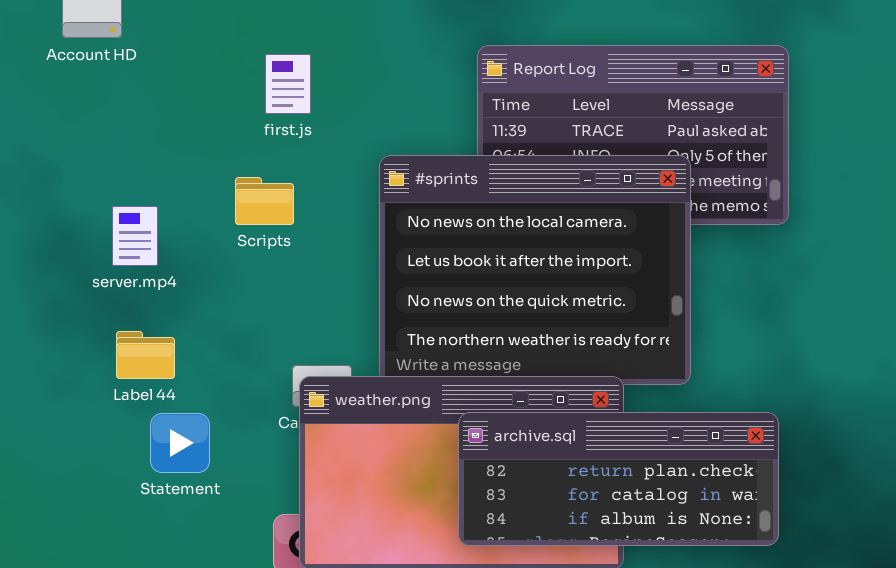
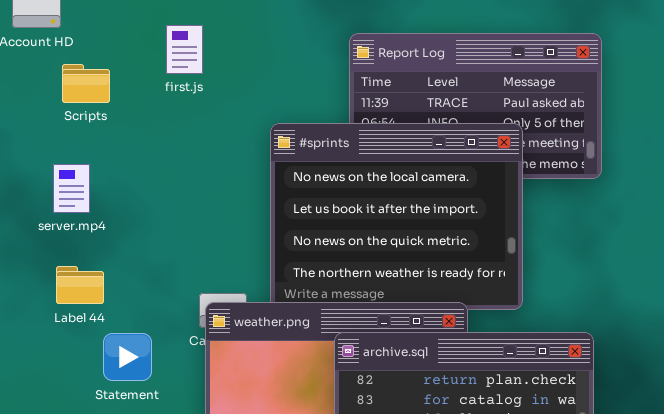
first.js: [265,54,311,114] -> [166,25,203,74], moved
Scripts: [235,177,294,225] -> [62,64,110,103], moved
Statement: [150,413,210,473] -> [103,333,152,381], moved

